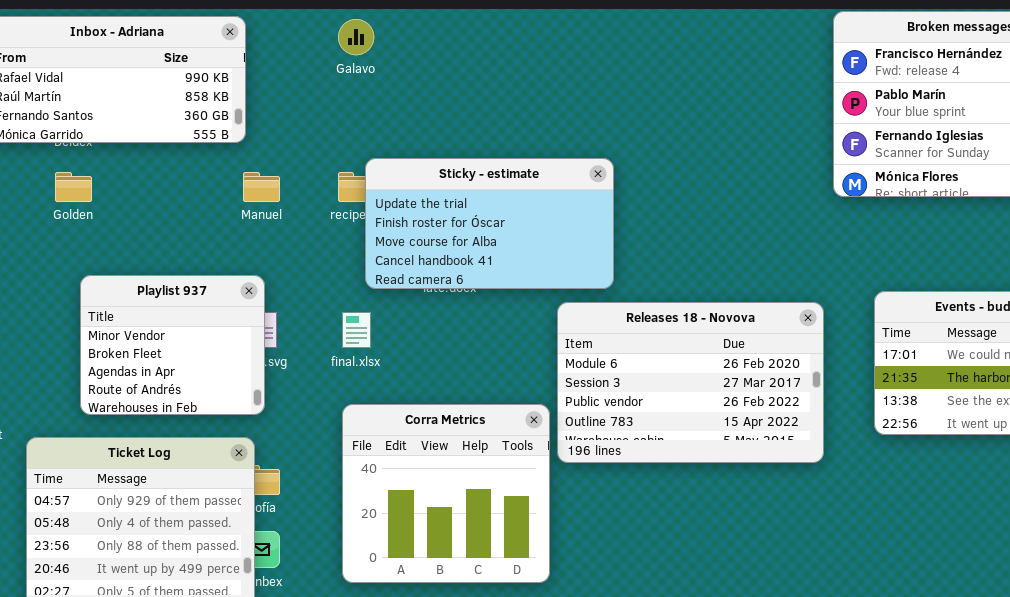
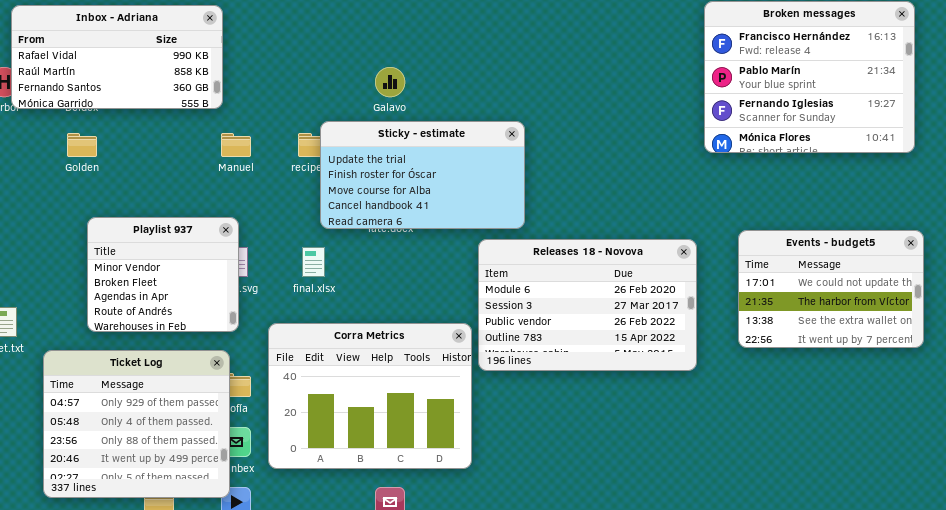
Galavo: [338,19,374,55] -> [375,67,405,97], moved
Corra Metrics: [342,404,550,583] -> [268,323,472,469], resized

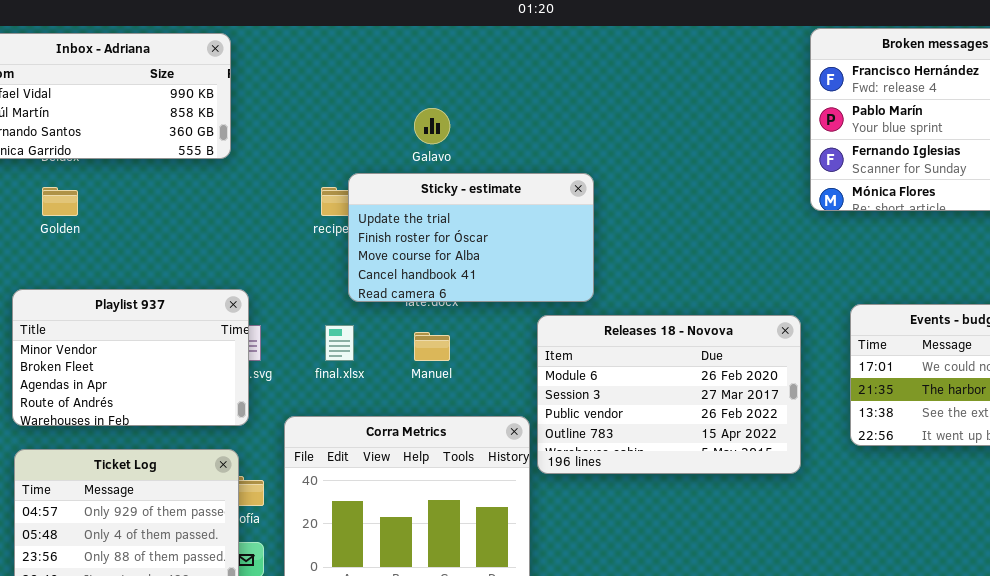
Manuel: [221,133,251,157] -> [414,332,450,361], moved
Playlist 937: [87,217,239,332] -> [12,289,249,426], resized

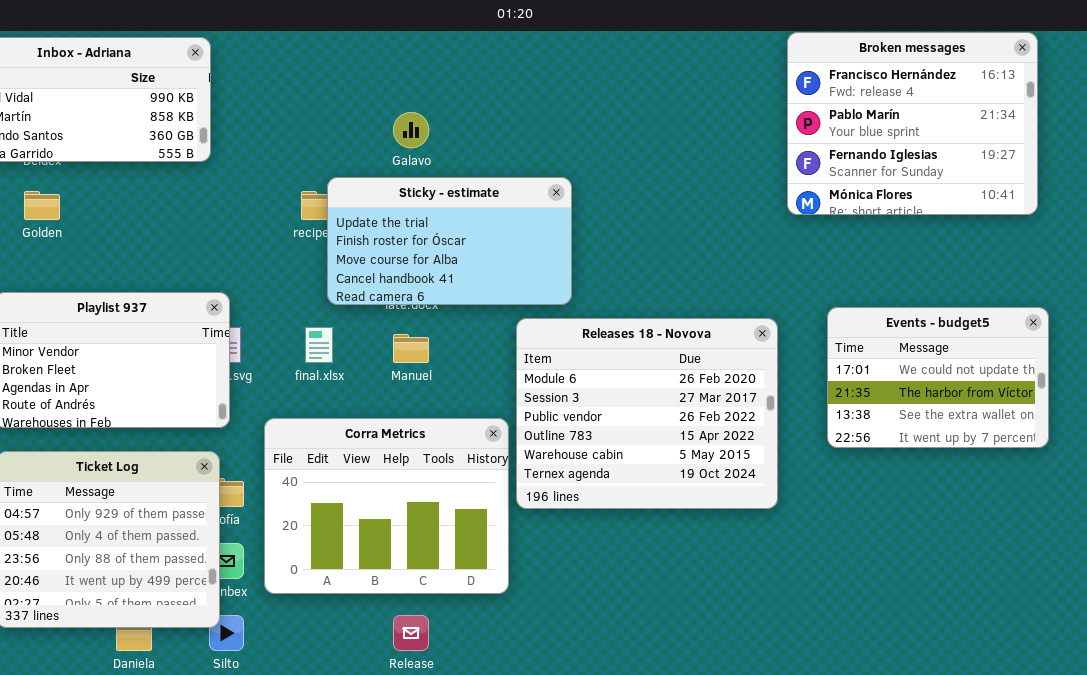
Releases 18 - Novova: [537,315,801,474] -> [516,318,778,509], resized

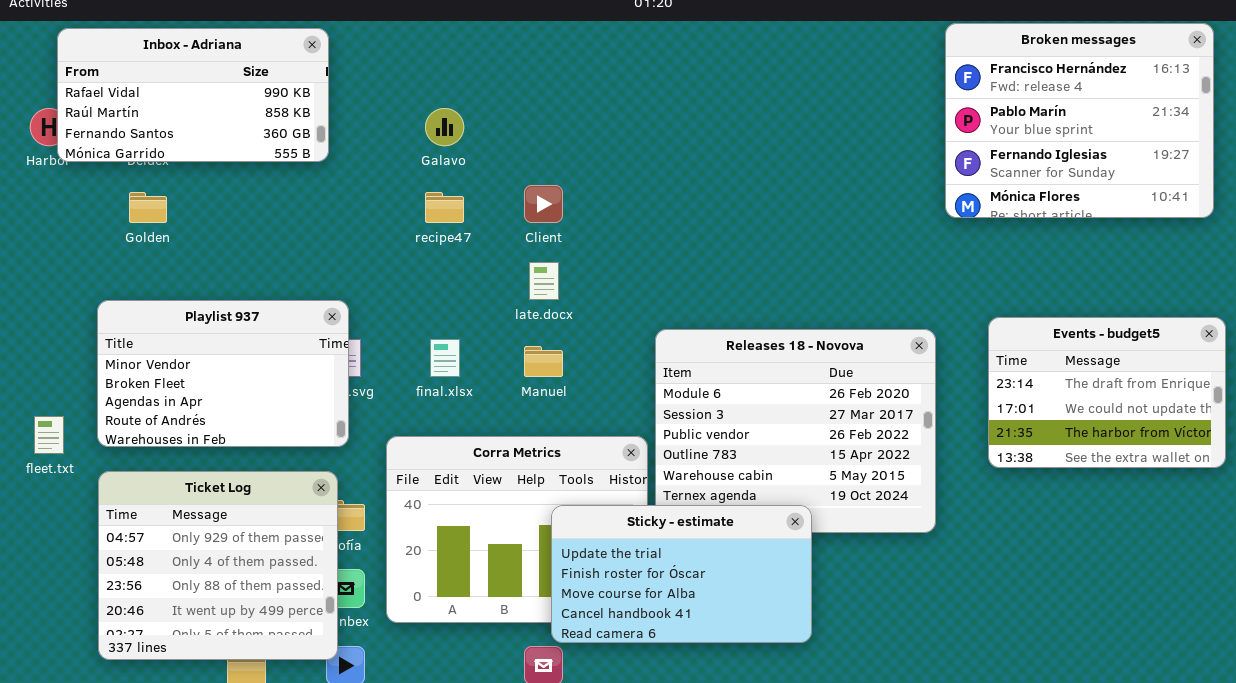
Galavo: [393,112,429,148] -> [425,108,464,146], moved
Sticky - estimate: [327,177,572,305] -> [551,505,812,643], moved
Events - budget5: [827,307,1049,448] -> [988,317,1226,468], scrolled up 1 row

